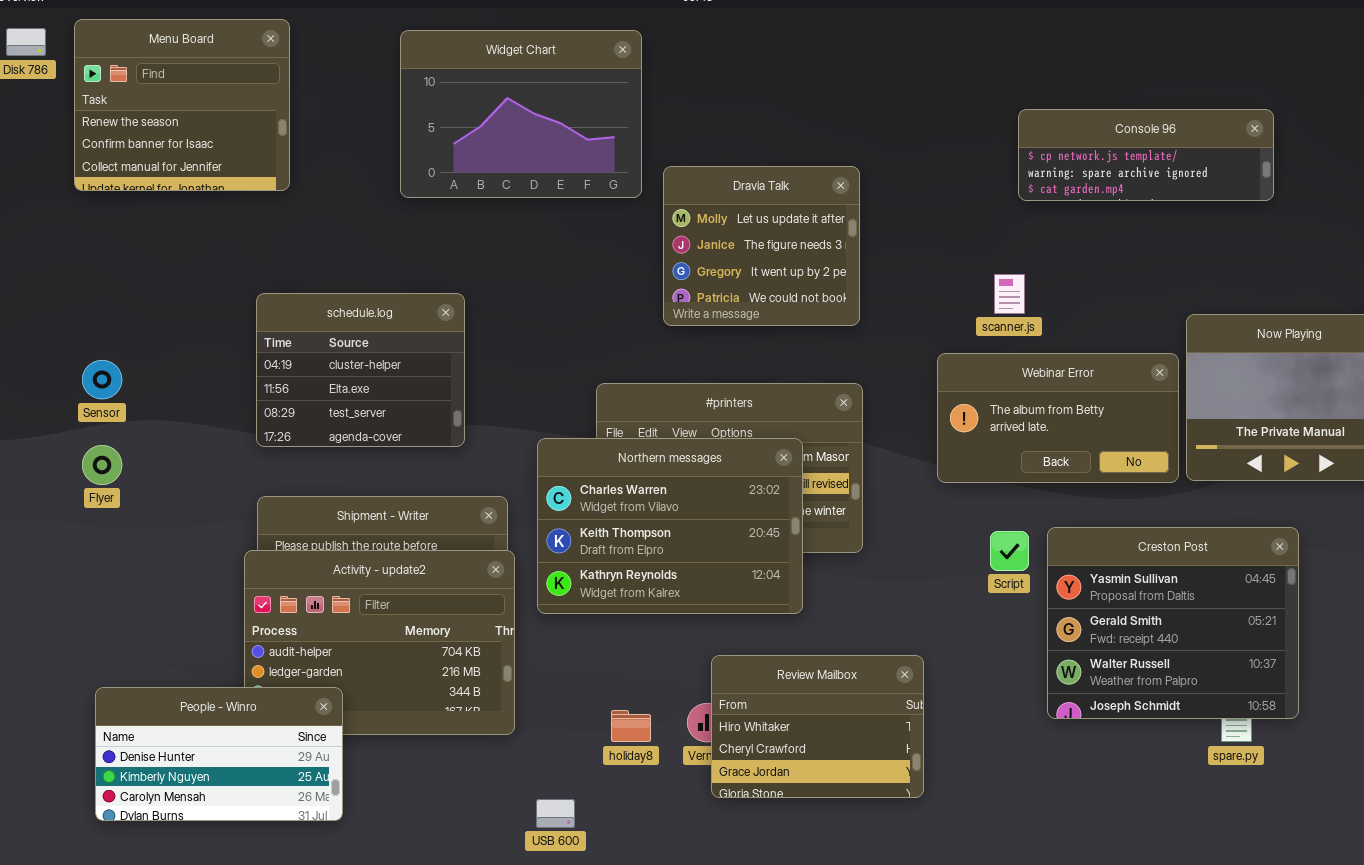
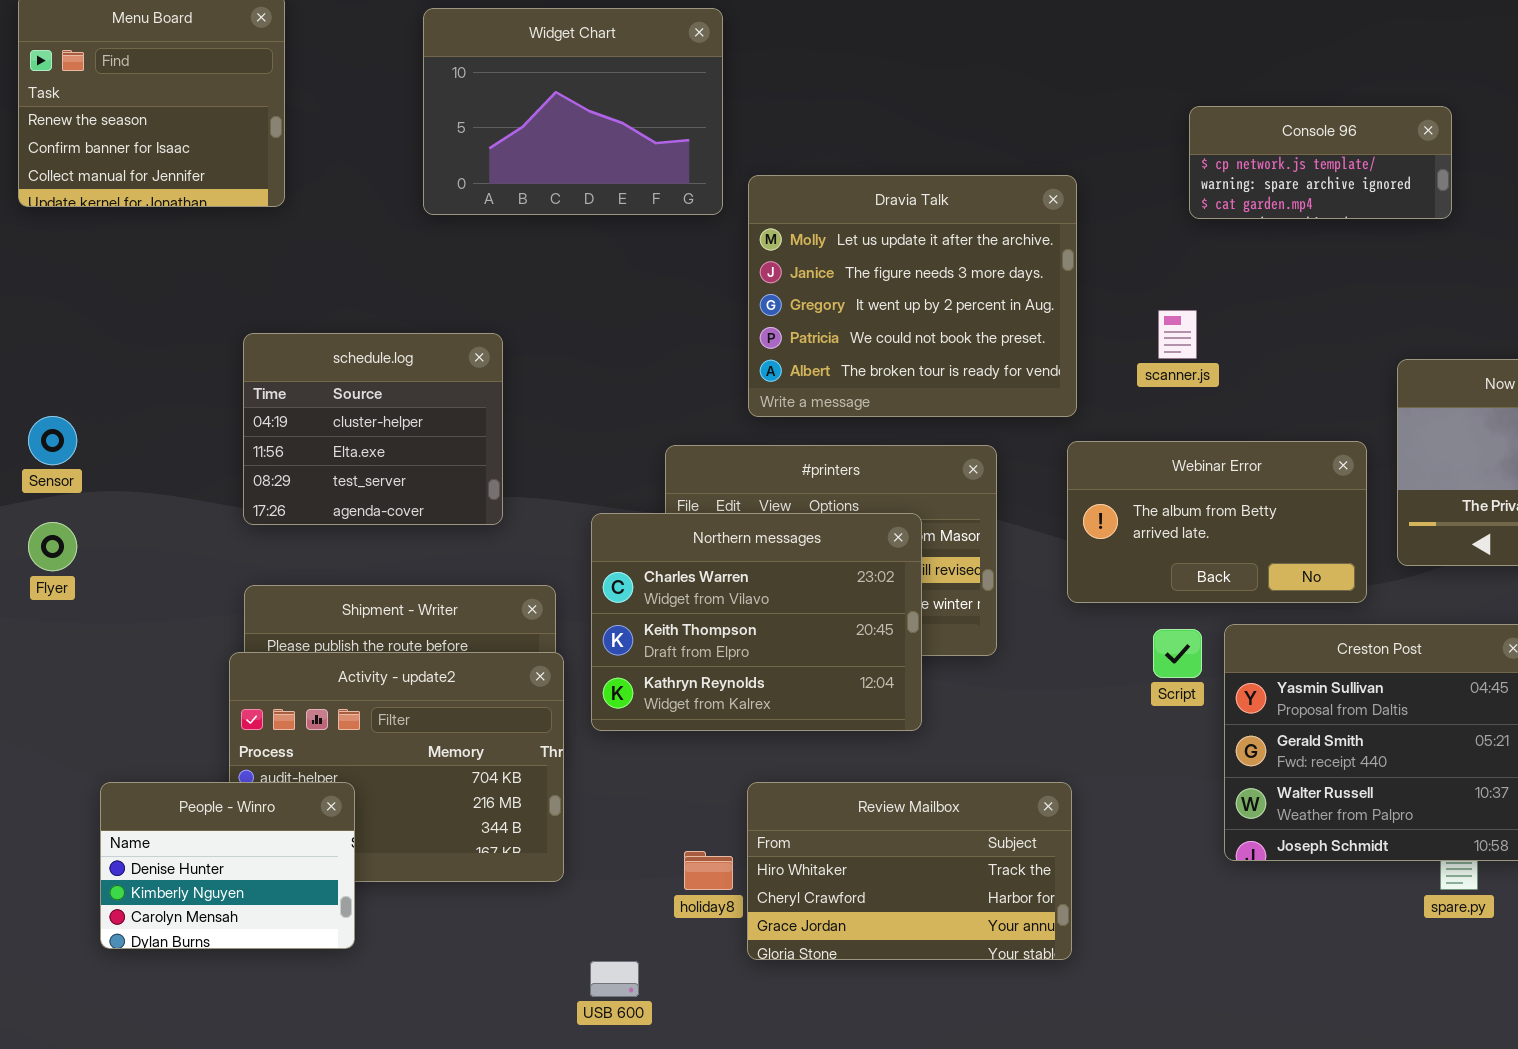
Console 96: [1018,109,1274,201] -> [1189,106,1452,219], resized
Dravia Talk: [663,166,860,326] -> [748,175,1077,417], resized
Webinar Error: [937,353,1179,483] -> [1067,441,1367,603], moved
Review Mailbox: [711,655,924,798] -> [747,782,1072,960], resized
People - Winro: [95,687,343,821] -> [100,782,355,949], moved, resized

